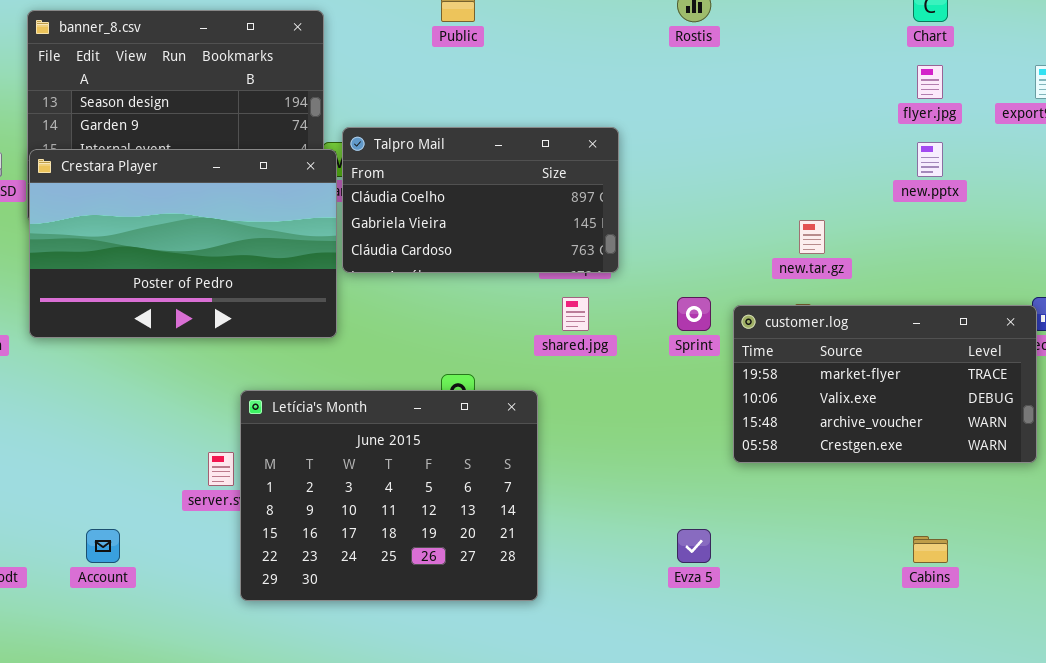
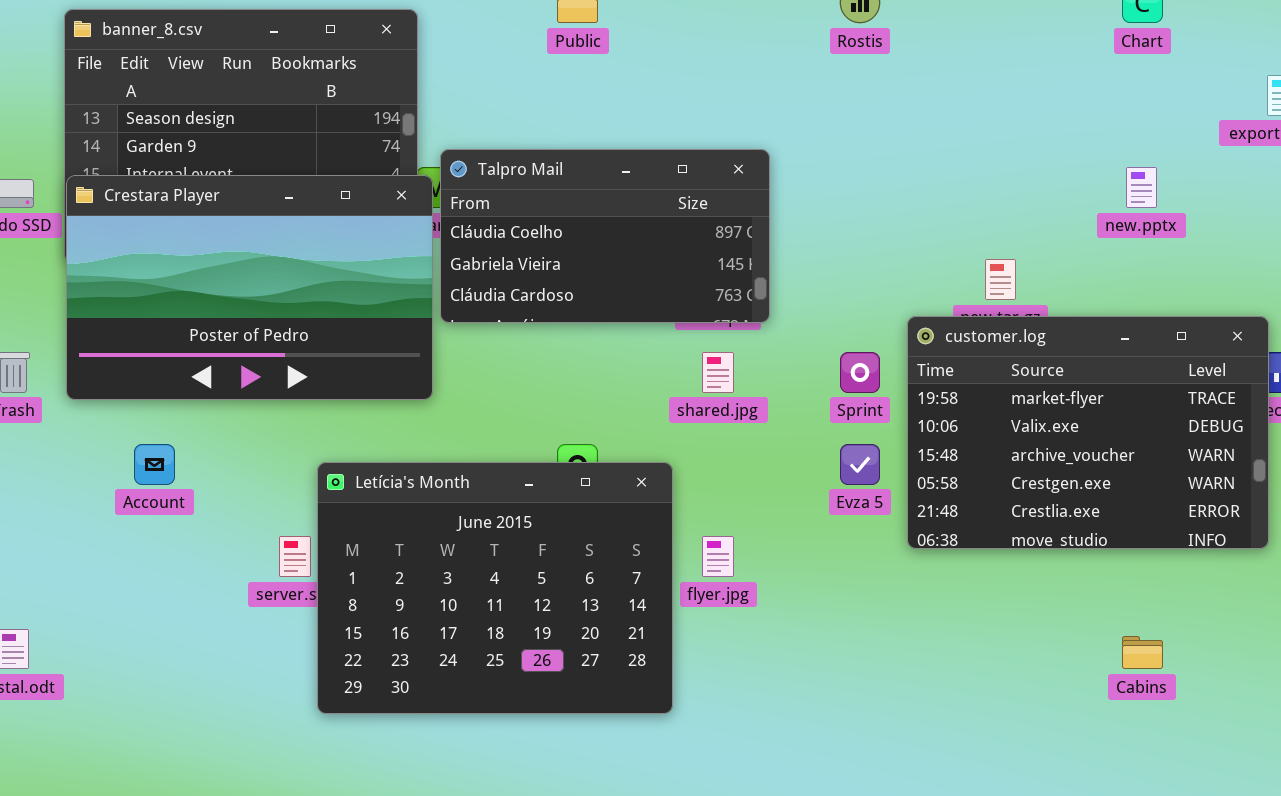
flyer.jpg: [917,65,943,99] -> [702,536,734,577], moved
customer.log: [733,305,1037,463] -> [907,316,1269,549], resized
Account: [86,529,120,563] -> [134,444,175,485], moved
Evza 5: [677,529,711,563] -> [840,444,880,485], moved

